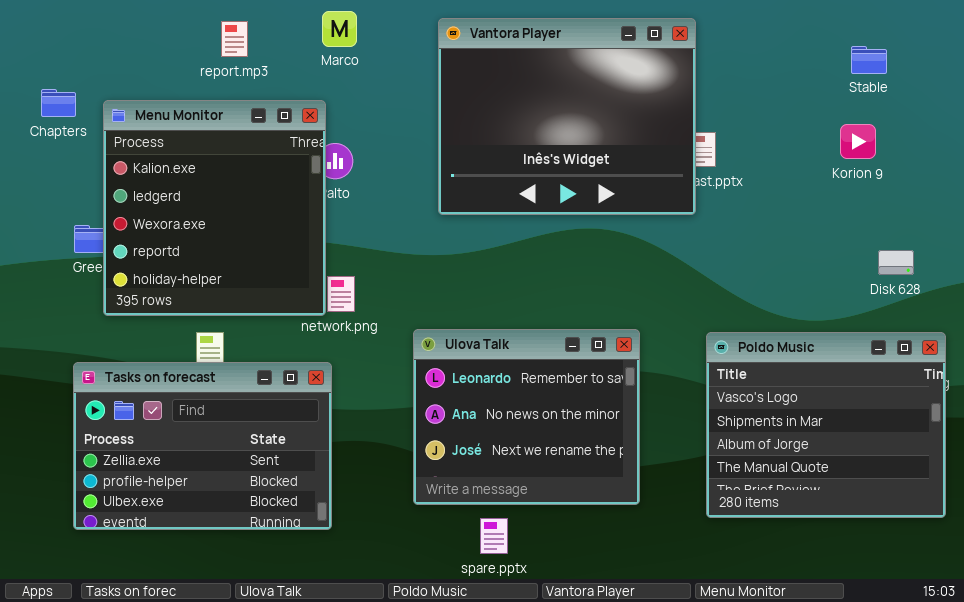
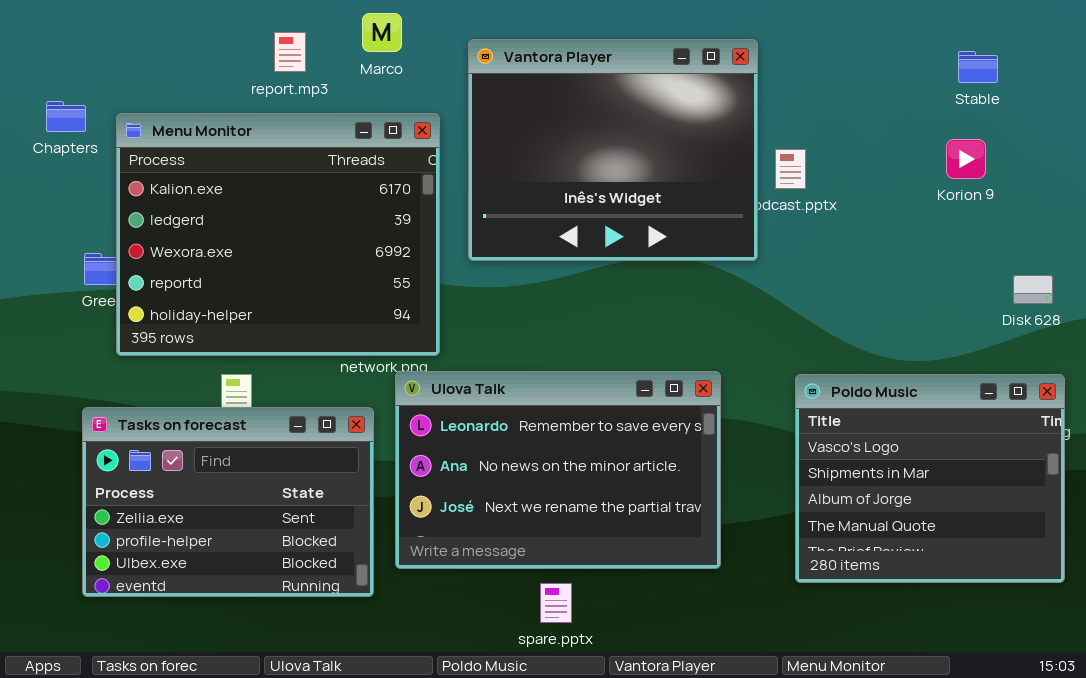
Vantora Player: [438,18,696,215] -> [468,39,758,261], moved
report.mp3: [221,21,248,57] -> [274,32,306,72], moved
Menu Monitor: [103,100,326,316] -> [116,113,440,356], resized
Disk 628: [878,250,914,275] -> [1013,275,1053,304], moved
Ulova Talk: [413,329,640,505] -> [395,371,721,569], resized

